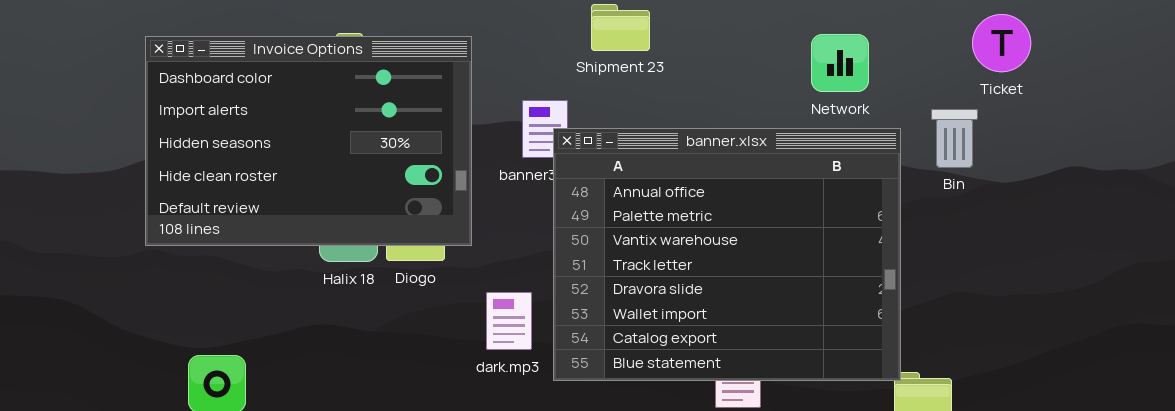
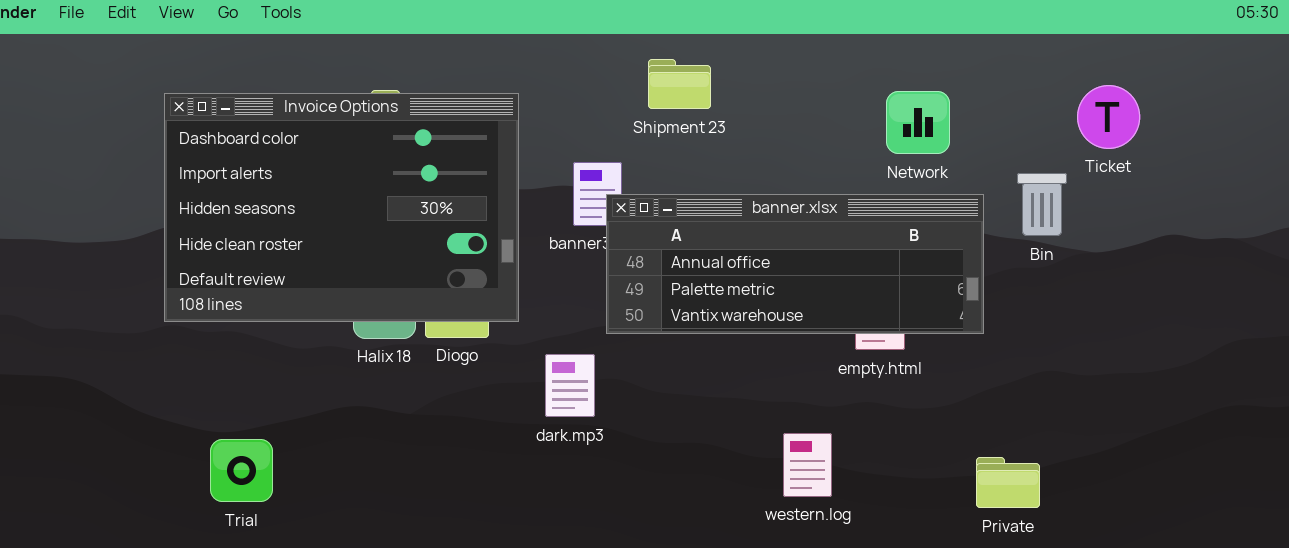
Ticket: [972,14,1031,72] -> [1077,85,1140,149], moved
banner.xlsx: [553,128,901,381] -> [606,194,984,334], resized
dark.mp3: [486,292,532,350] -> [545,354,595,417], moved

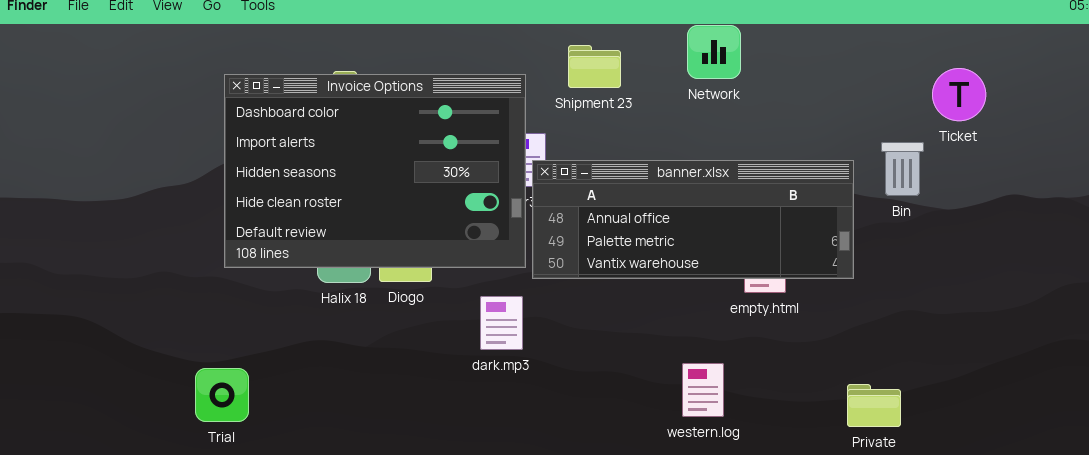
Network: [886,91,950,154] -> [687,25,741,79], moved
Invoice Options: [164,93,519,322] -> [224,74,526,268], moved

